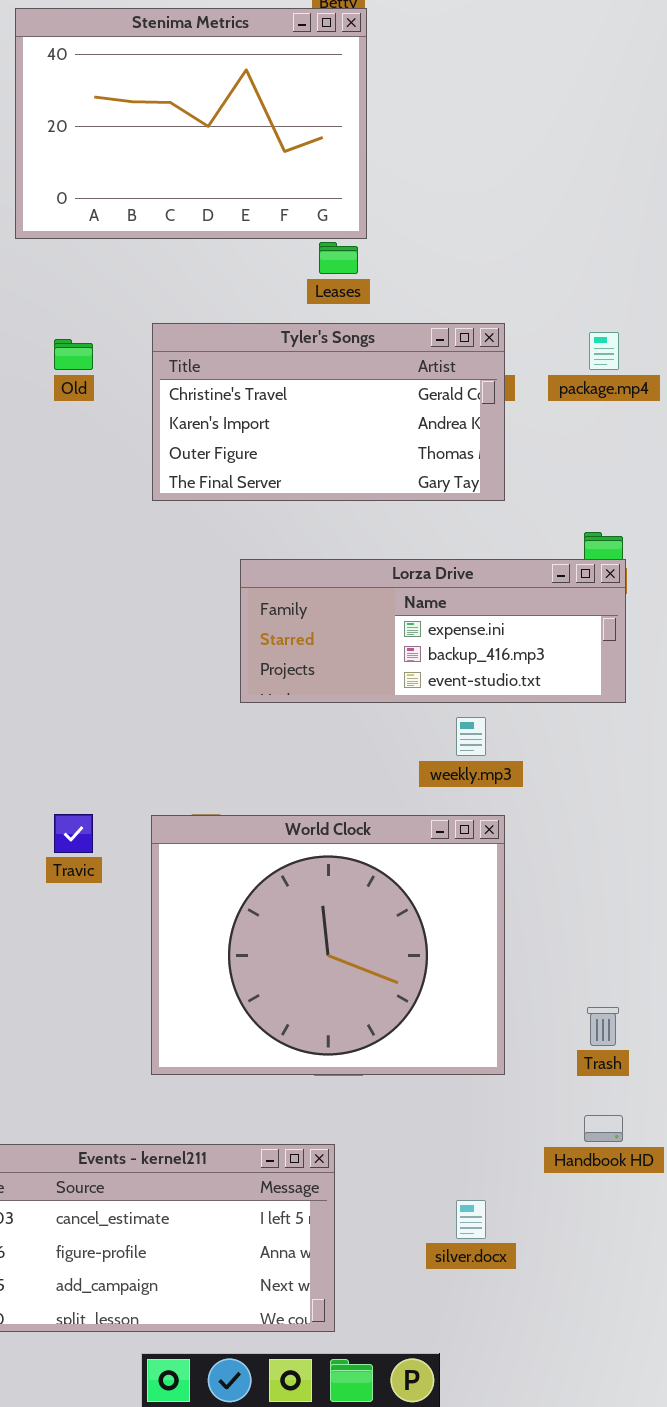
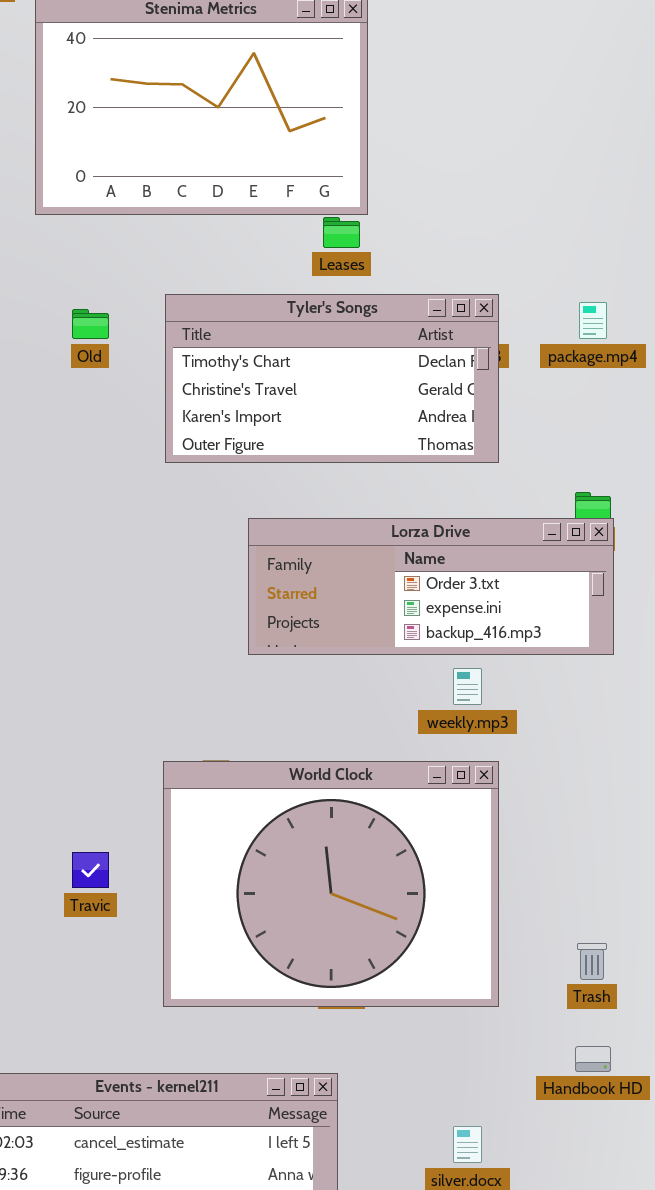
Tyler's Songs: [152,323,505,501] -> [165,294,499,463], scrolled up 1 row
Lorza Drive: [240,559,626,703] -> [248,518,614,655], scrolled up 1 row
Travic: [54,814,93,853] -> [72,852,109,888], moved

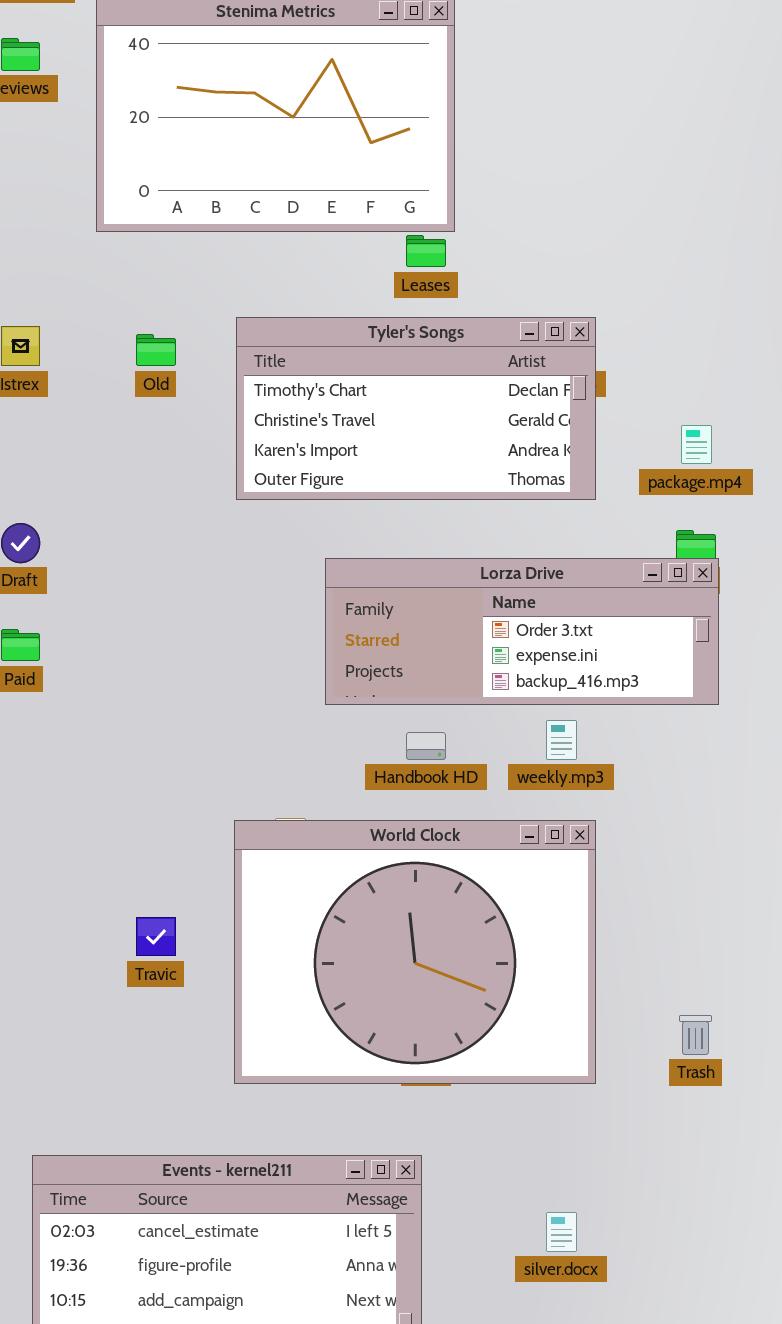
package.mp4: [579,302,607,339] -> [681,425,712,464], moved
Handbook HD: [575,1046,611,1072] -> [406,732,446,760], moved

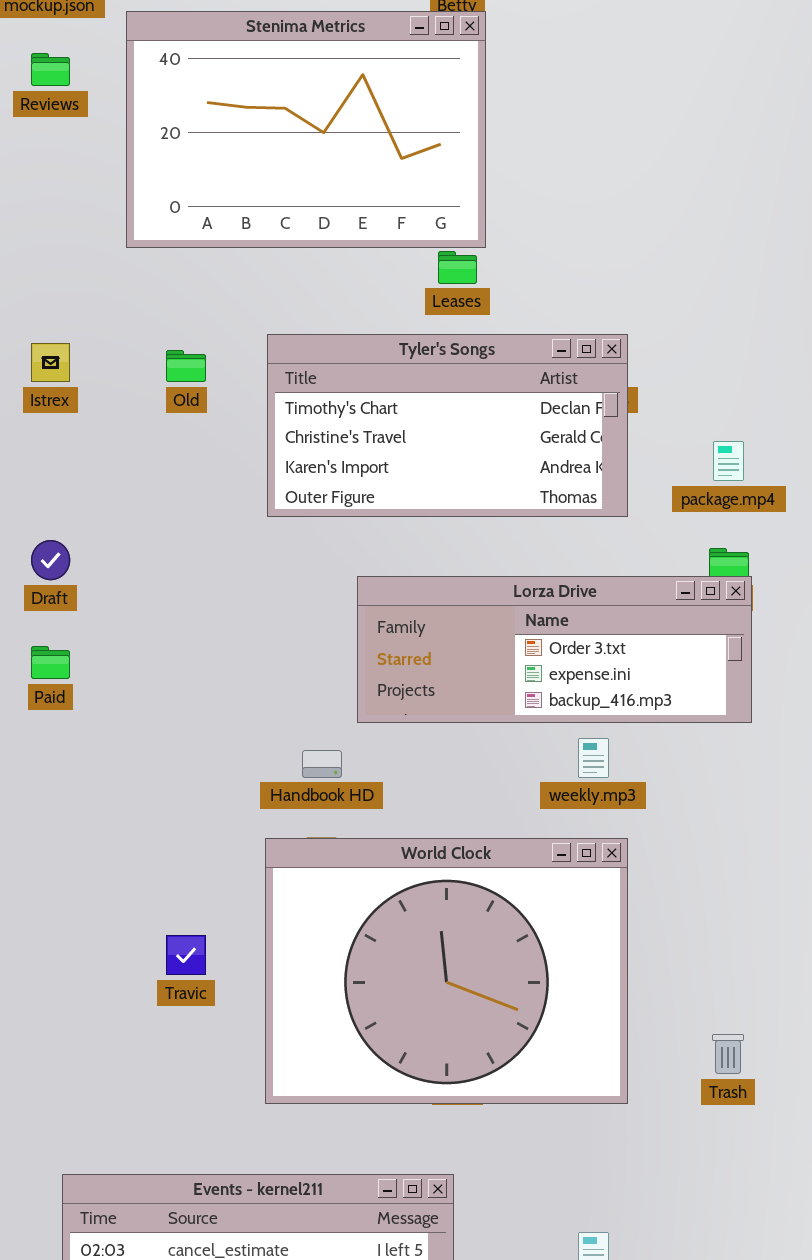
Handbook HD: [406,732,446,760] -> [302,750,342,778], moved

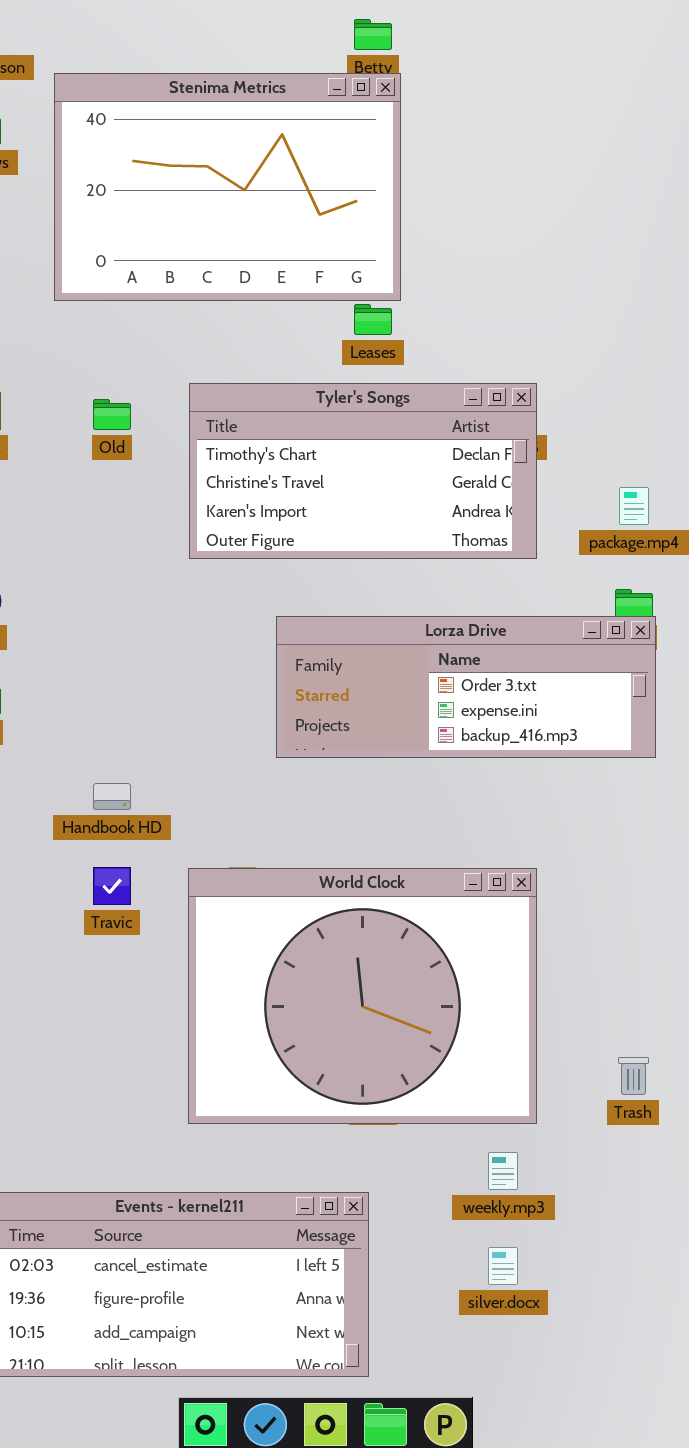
weekly.mp3: [578,738,609,778] -> [488,1152,518,1190], moved
Handbook HD: [302,750,342,778] -> [93,783,131,810], moved
Travic: [166,935,206,975] -> [93,867,131,905], moved

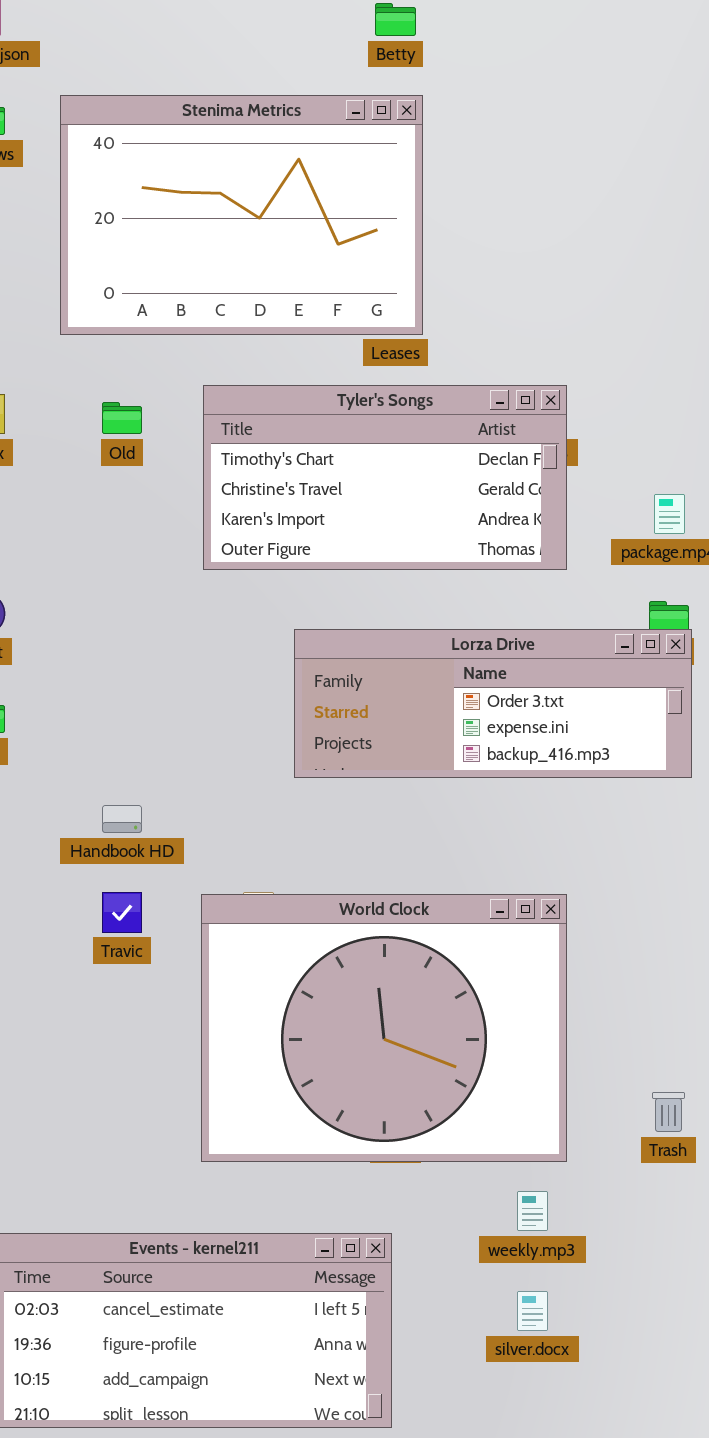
Stenima Metrics: [54,73,401,301] -> [60,95,423,335], moved

